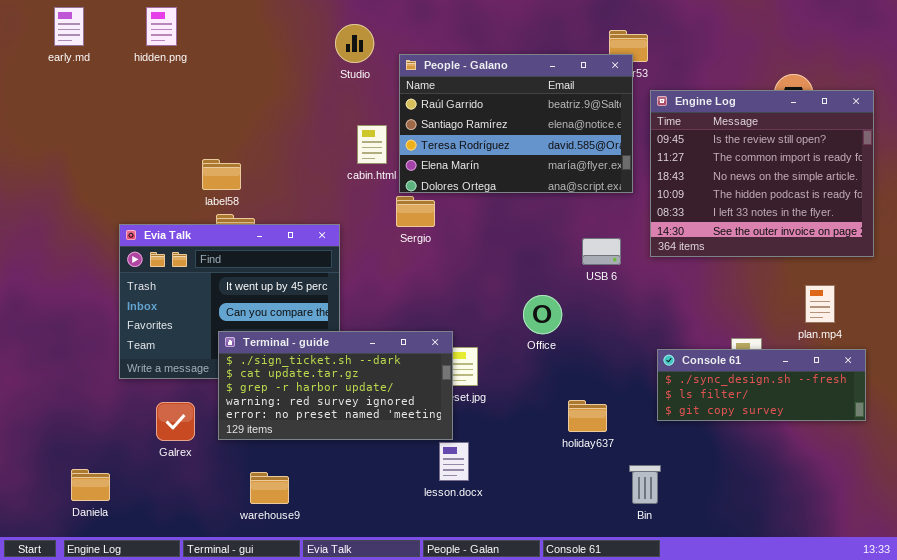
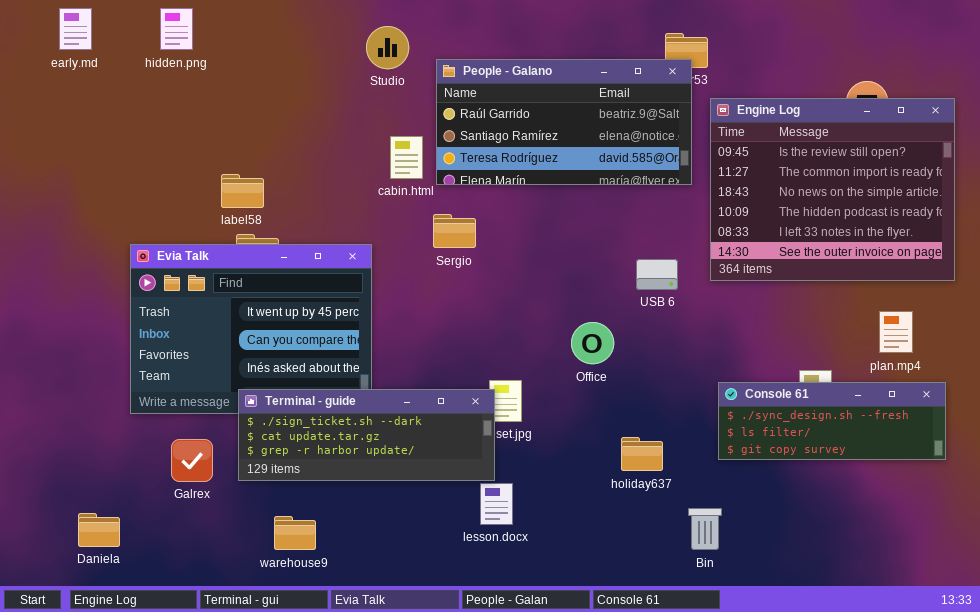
People - Galano: [399,54,633,193] -> [436,59,692,185], resized
Terminal - guide: [218,331,453,440] -> [238,389,495,481], resized

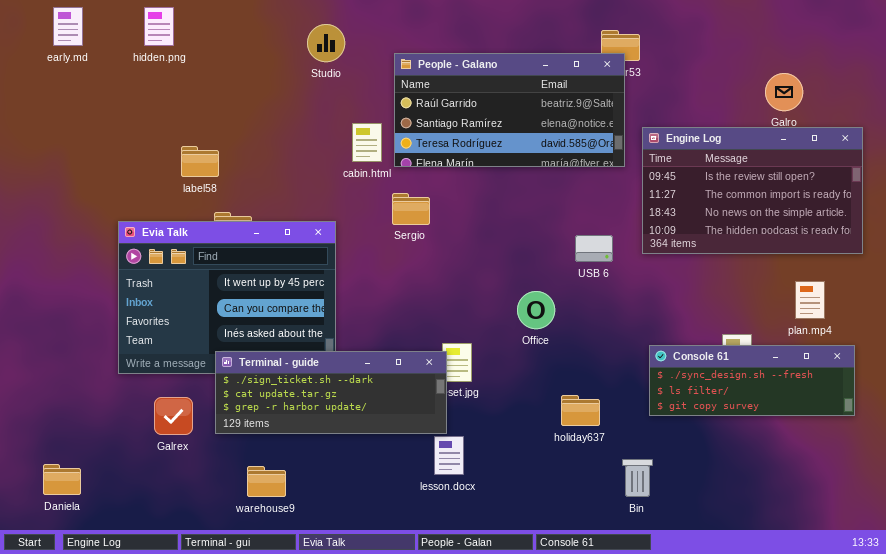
Studio: [366,26,409,69] -> [307,24,345,62], moved
Engine Log: [710,98,955,281] -> [642,127,863,254], resized
label58: [221,174,264,208] -> [181,146,219,177], moved
Daniela: [78,513,120,547] -> [43,464,81,495], moved

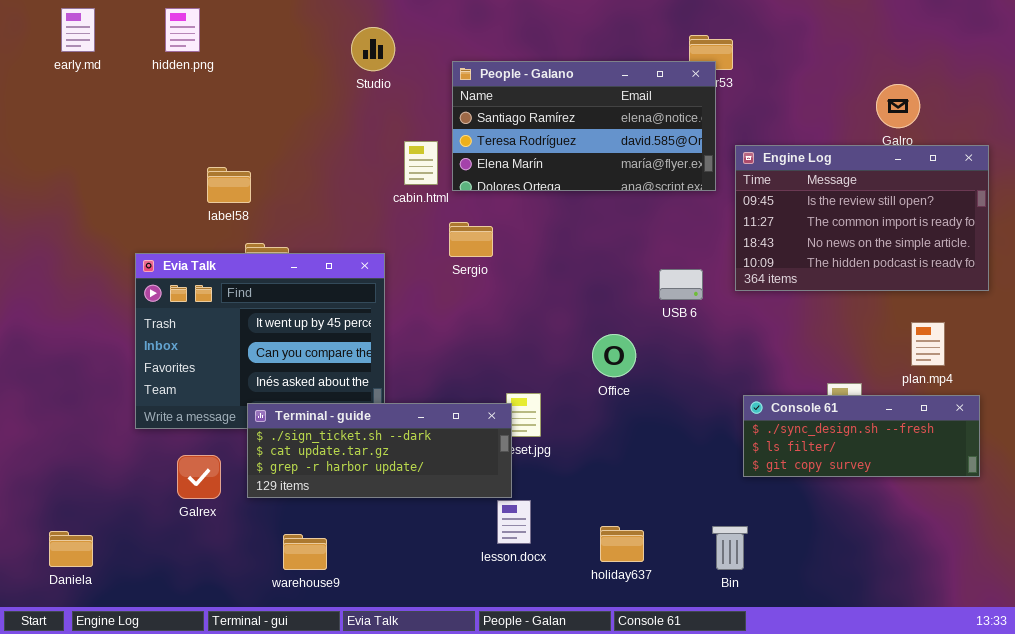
People - Galano: [394,53,625,167] -> [452,61,716,191], scrolled down 1 row
holiday637: [561,395,600,426] -> [600,526,644,562], moved

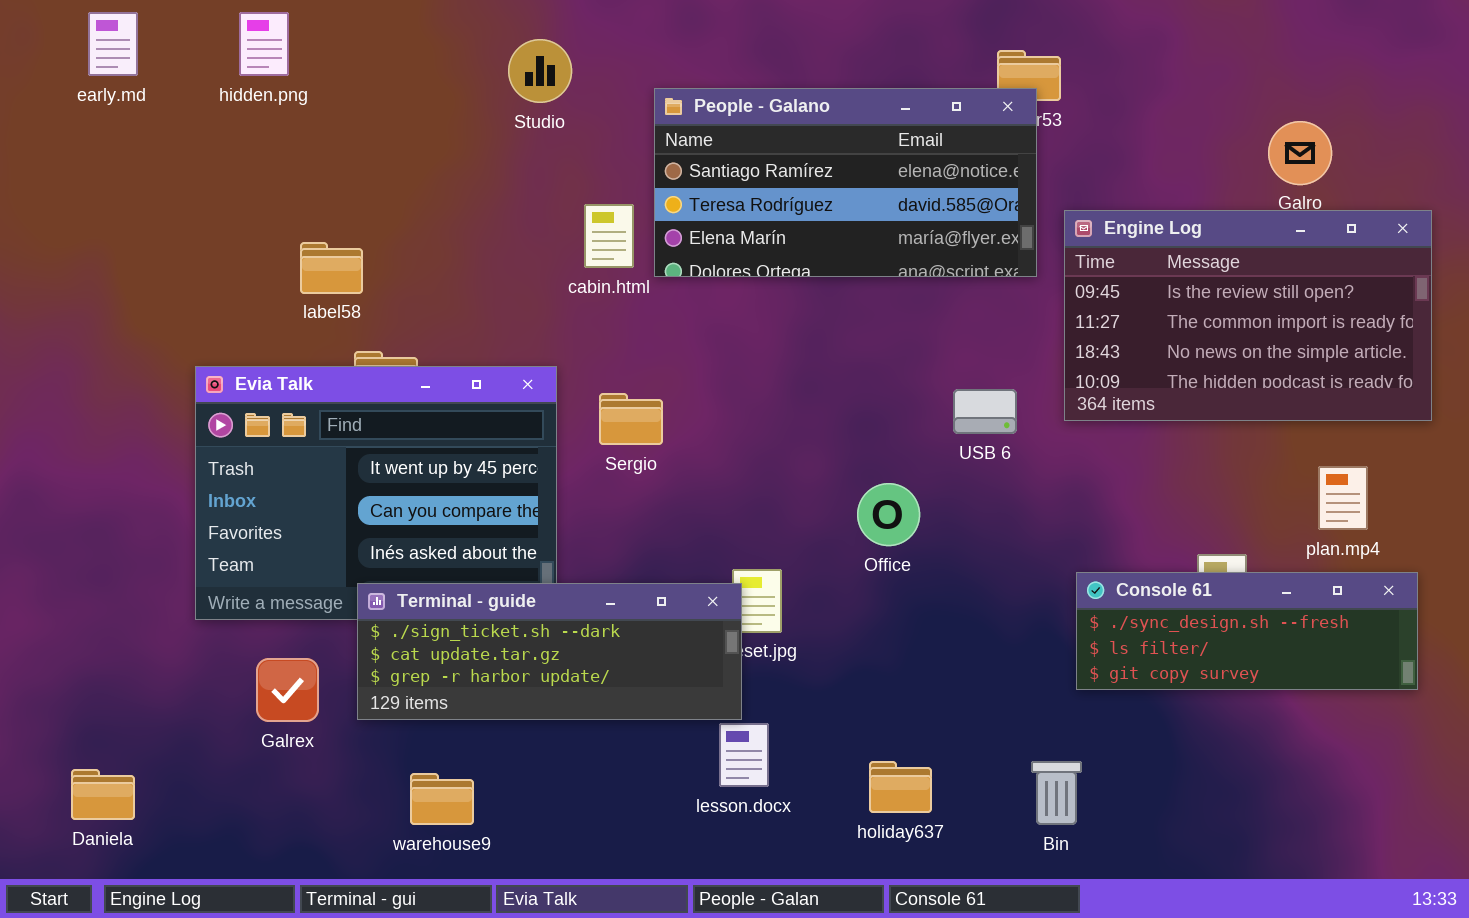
Sergio: [449,222,493,257] -> [599,393,663,445], moved

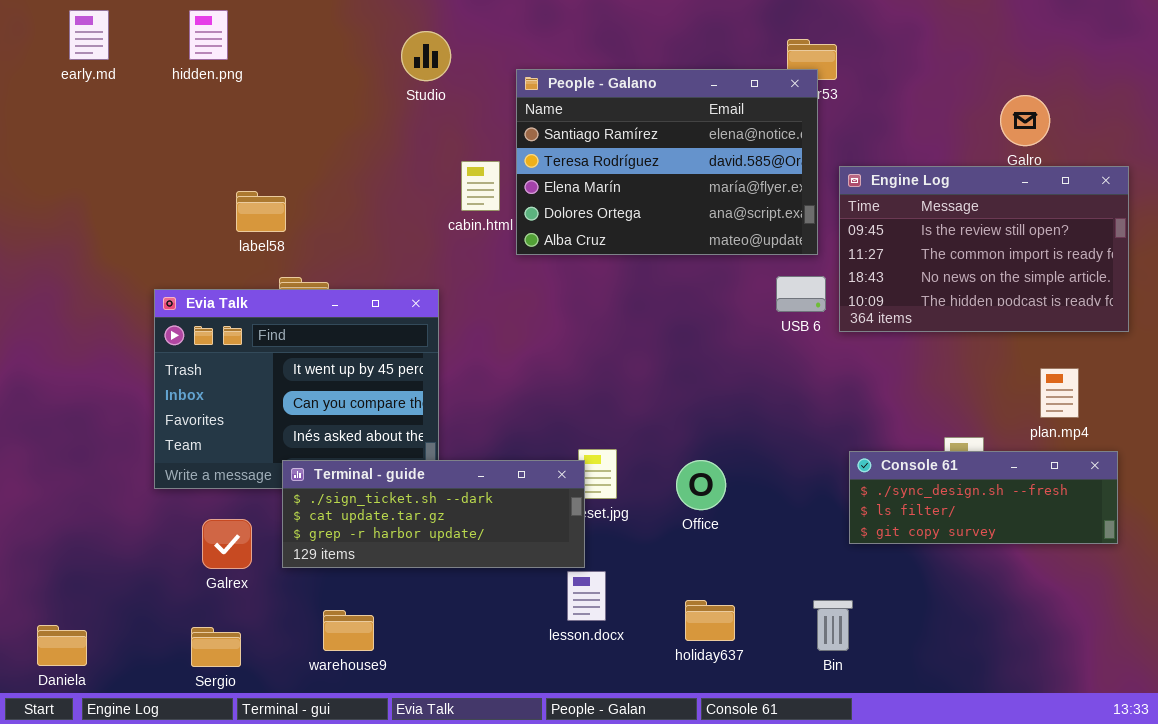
People - Galano: [654,88,1037,277] -> [516,69,818,255], resized
USB 6: [953,389,1017,434] -> [776,276,826,312], moved
Sergio: [599,393,663,445] -> [191,627,241,667], moved
Office: [857,483,920,546] -> [676,460,726,510], moved
Daniela: [71,769,135,820] -> [37,625,87,666], moved

